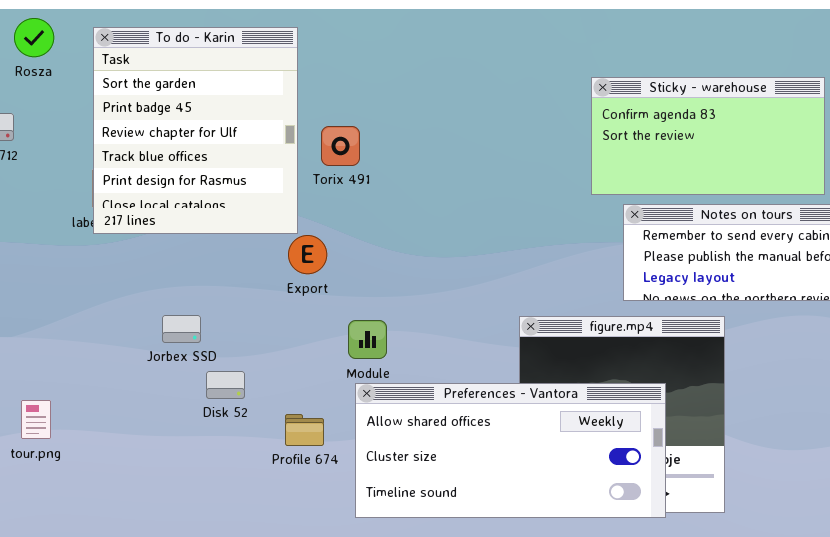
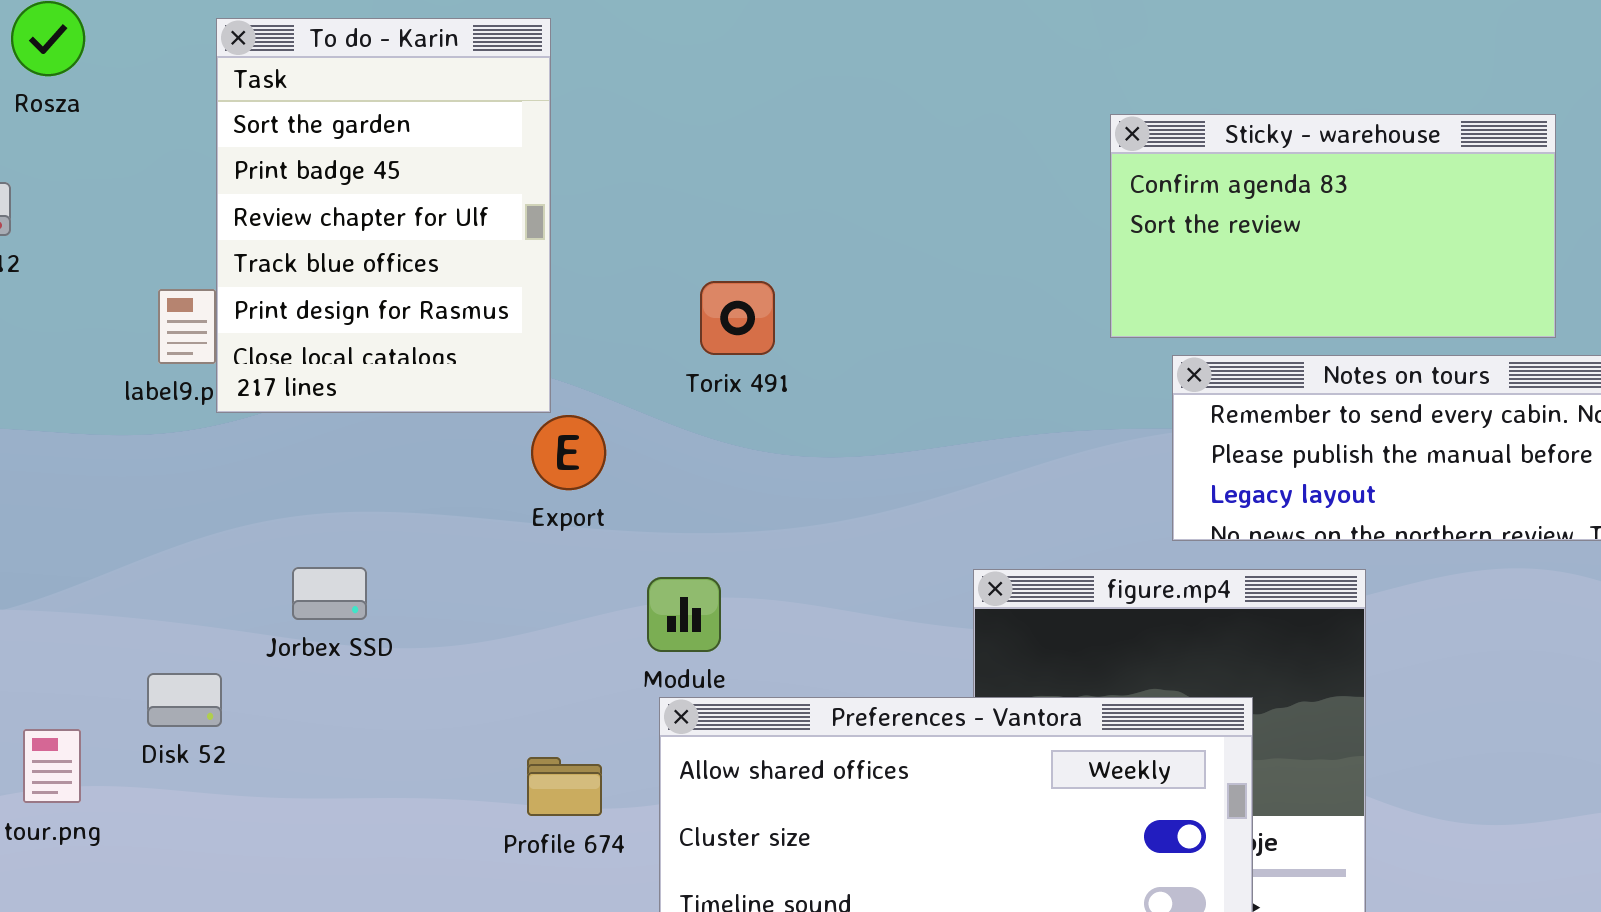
To do - Karin: [93,27,298,234] -> [216,18,551,413], resized
Torix 491: [321,126,360,166] -> [700,281,775,355], moved
Disk 52: [206,371,245,399] -> [147,673,222,727], moved

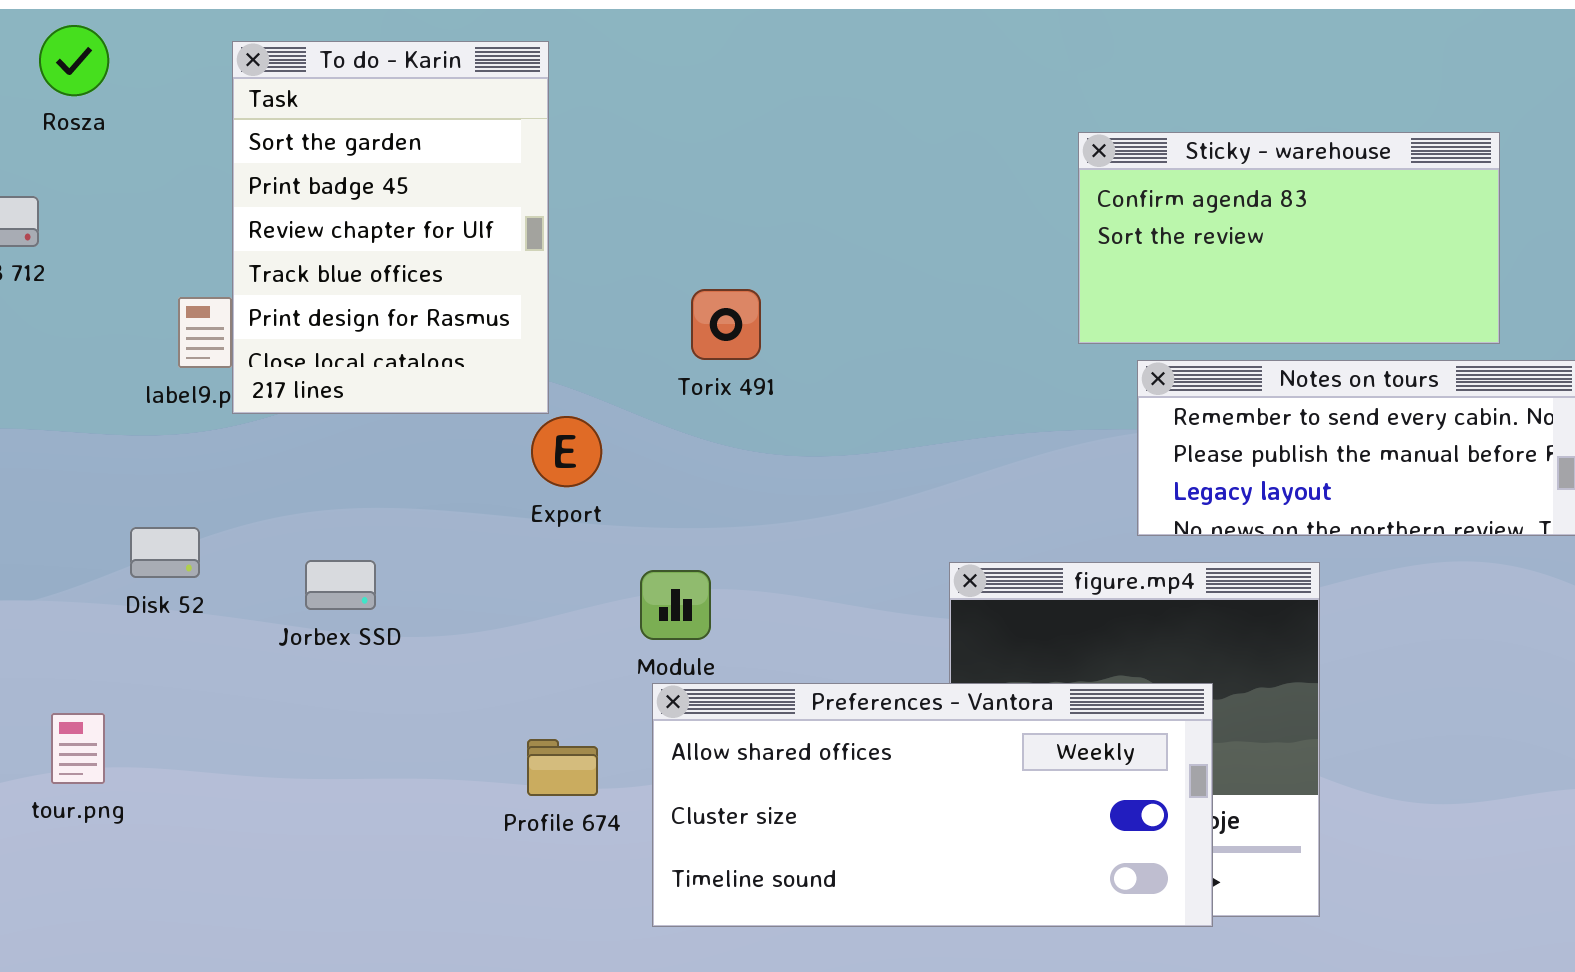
Disk 52: [147,673,222,727] -> [130,527,200,578], moved

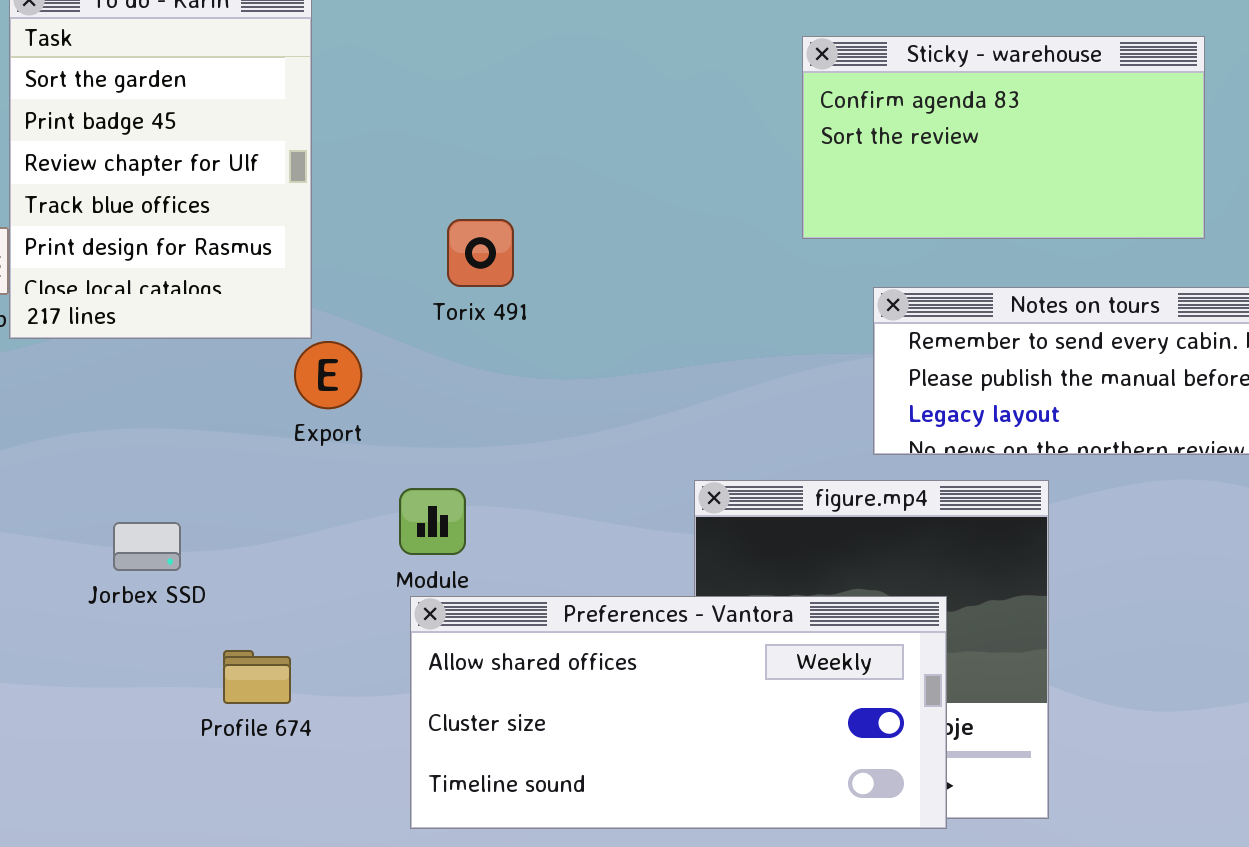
Sticky - warehouse: [1078,132,1500,344] -> [802,36,1205,239], moved
Jorbex SSD: [305,560,376,610] -> [113,522,181,571], moved
Profile 674: [527,739,598,796] -> [223,650,291,704], moved

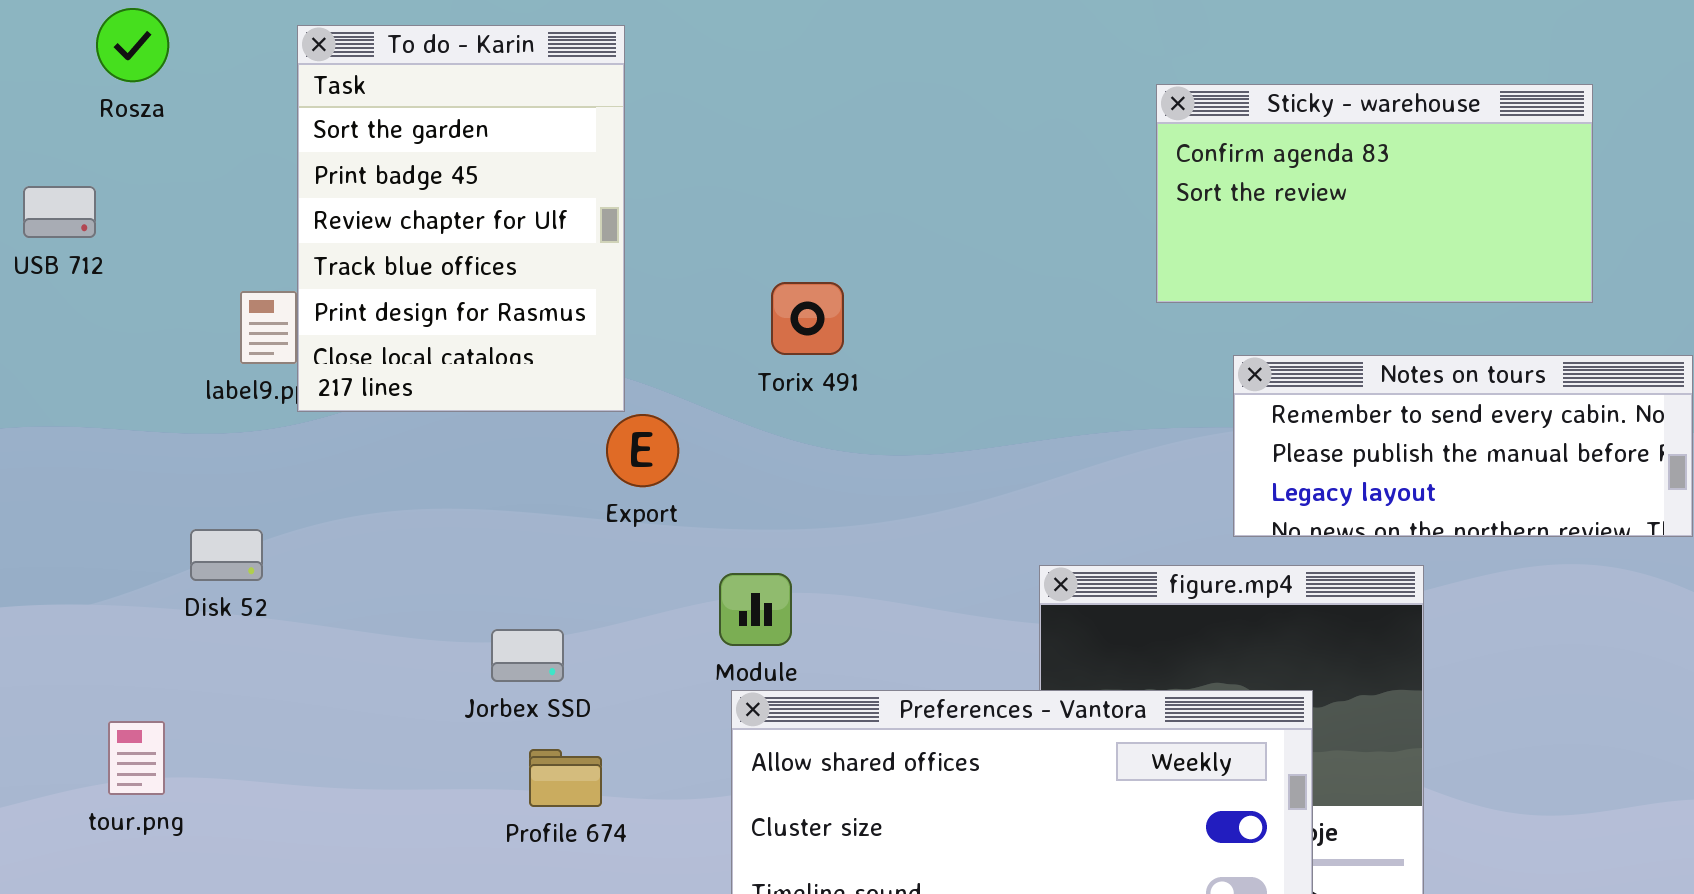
Jorbex SSD: [113,522,181,571] -> [491,629,564,682], moved

